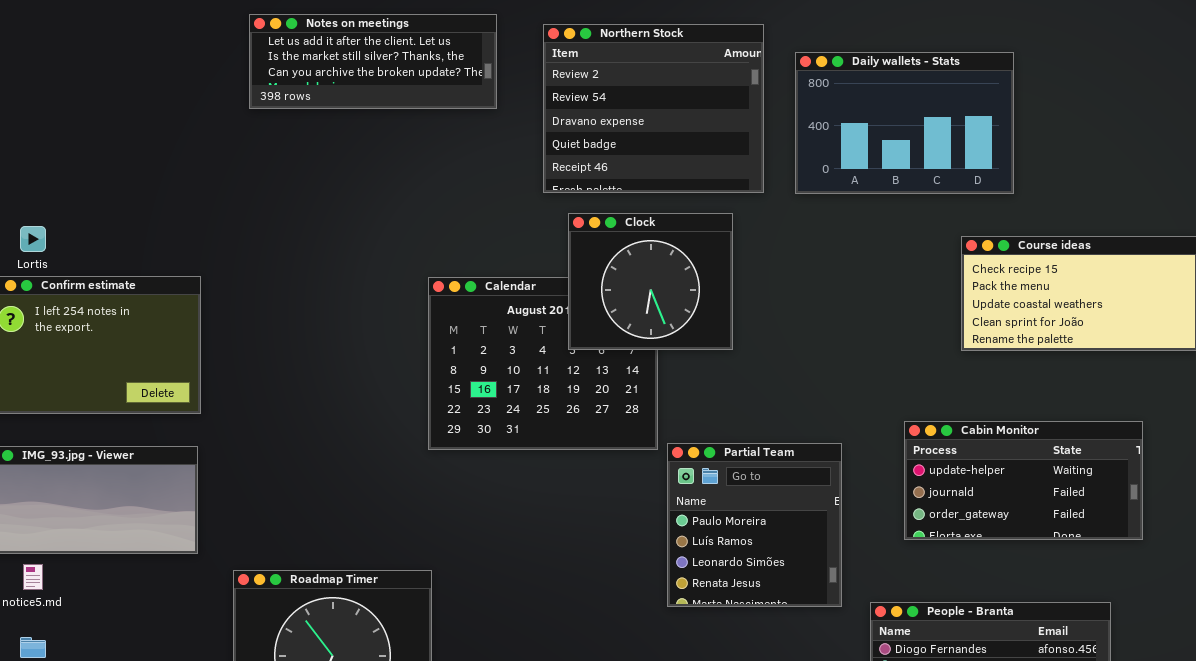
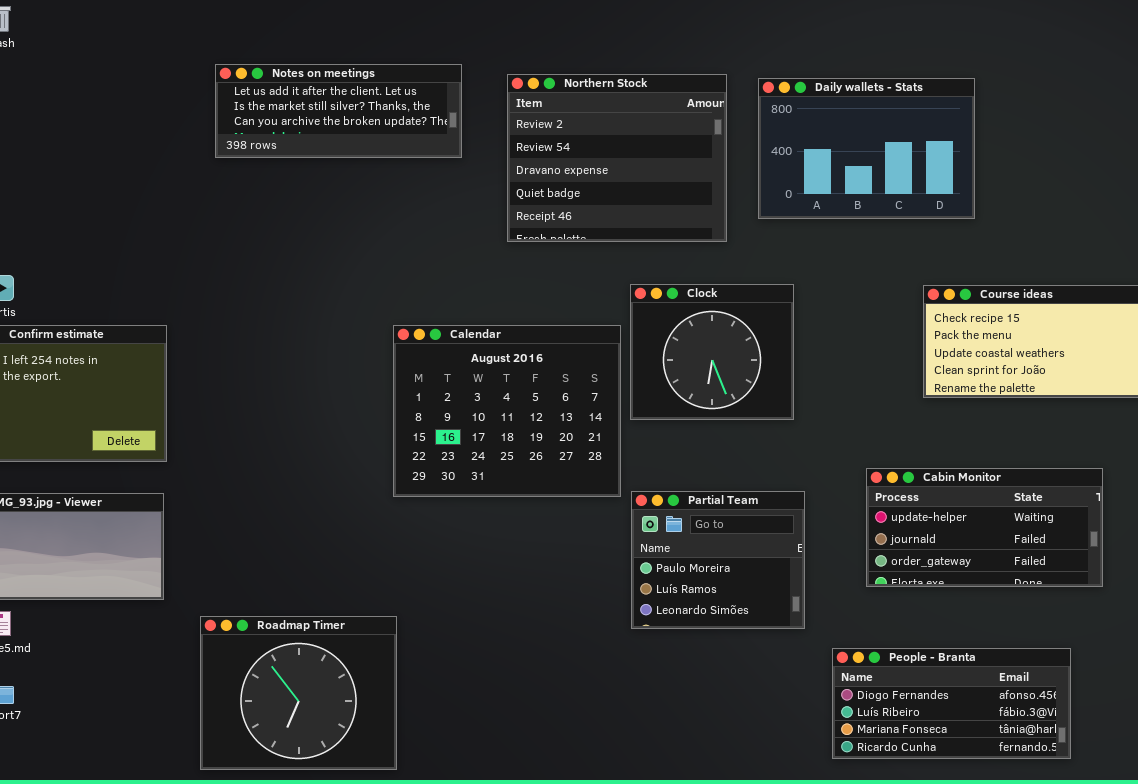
Daily wallets - Stats: [795,52,1014,194] -> [758,78,975,219], moved
Clock: [568,213,733,350] -> [630,284,794,420], moved
Partial Team: [667,443,842,607] -> [631,491,805,629], resized

